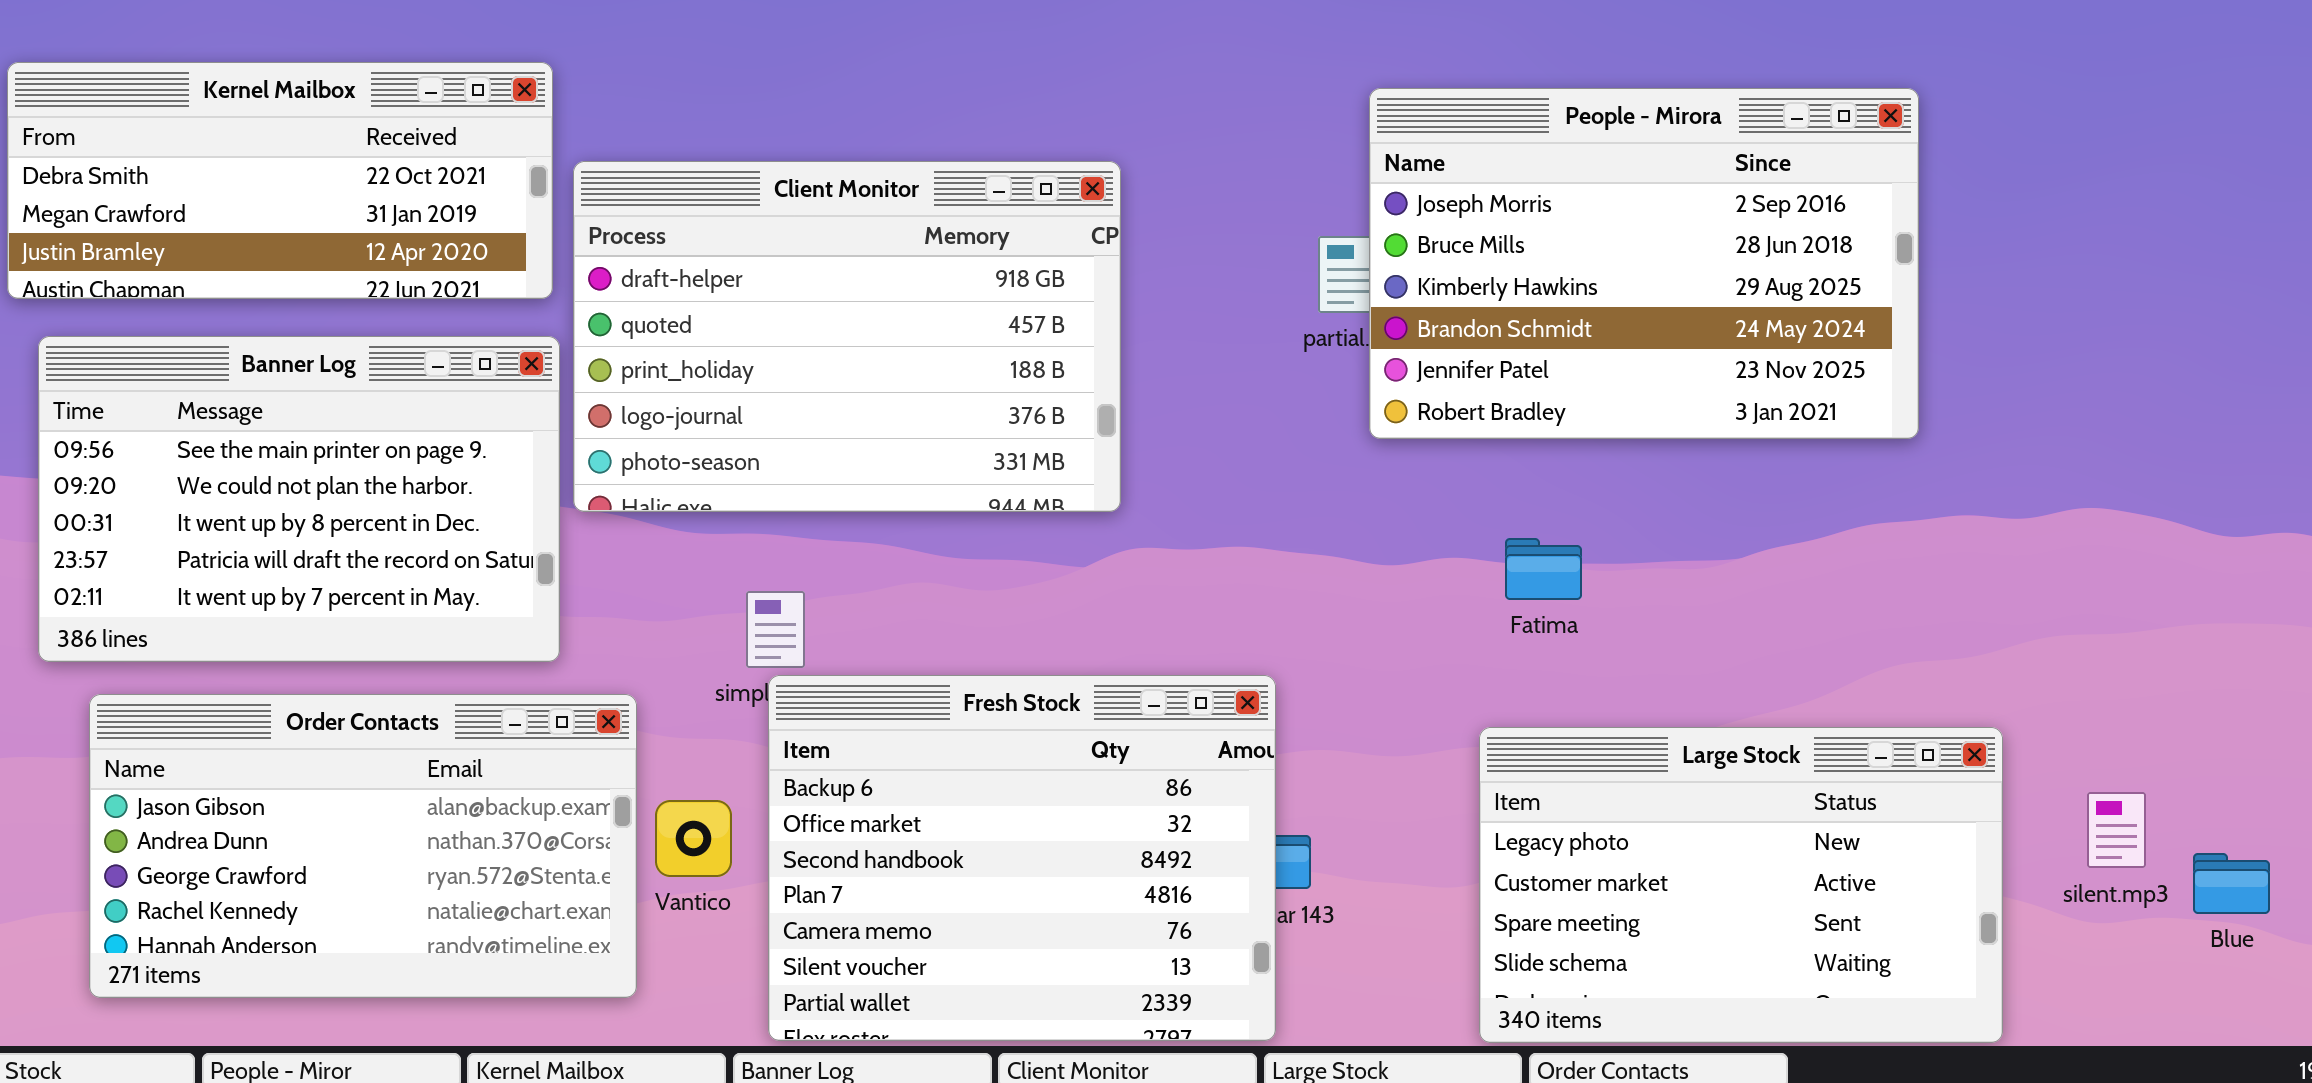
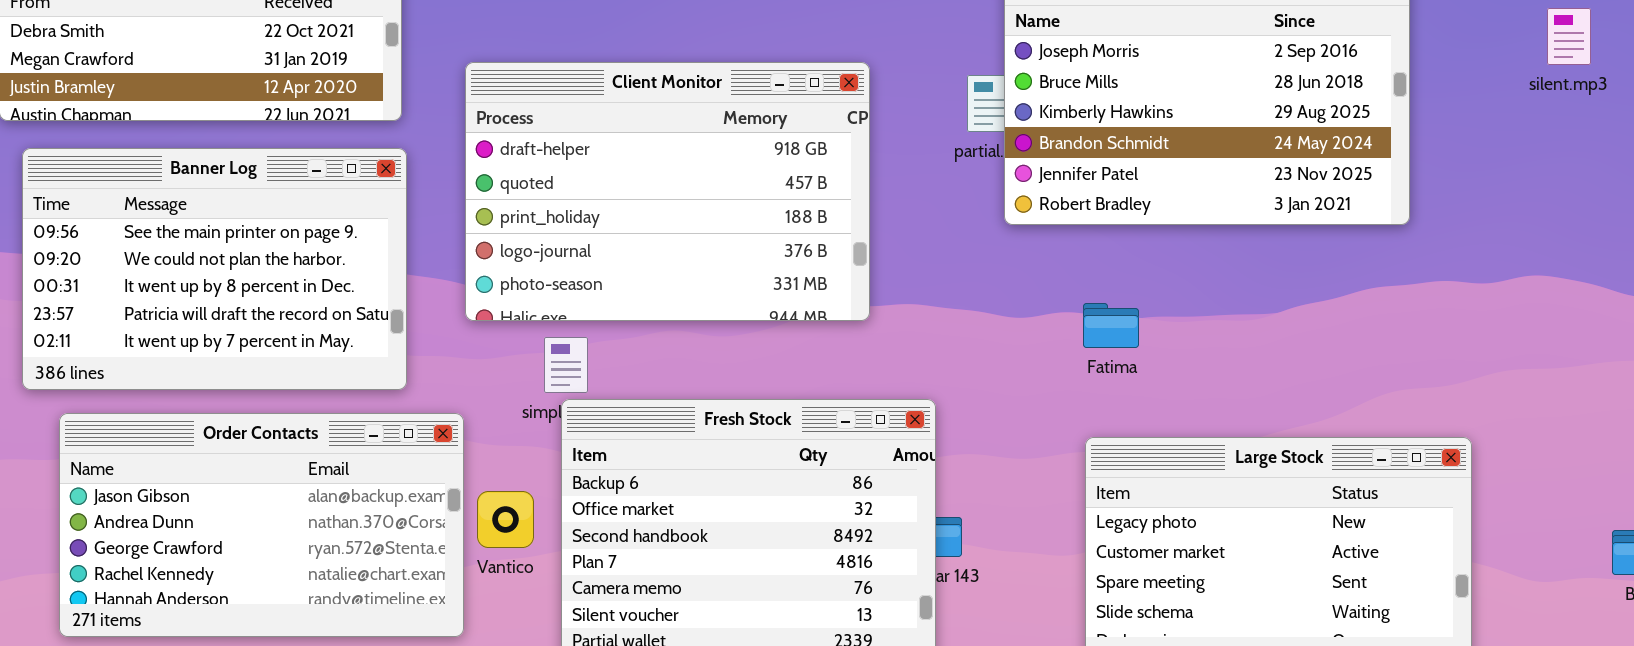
Client Monitor: [573,161,1121,512] -> [465,62,870,321], moved
Fatima: [1505,538,1582,600] -> [1083,303,1139,348], moved
silent.mp3: [2087,792,2146,868] -> [1547,8,1591,65], moved

